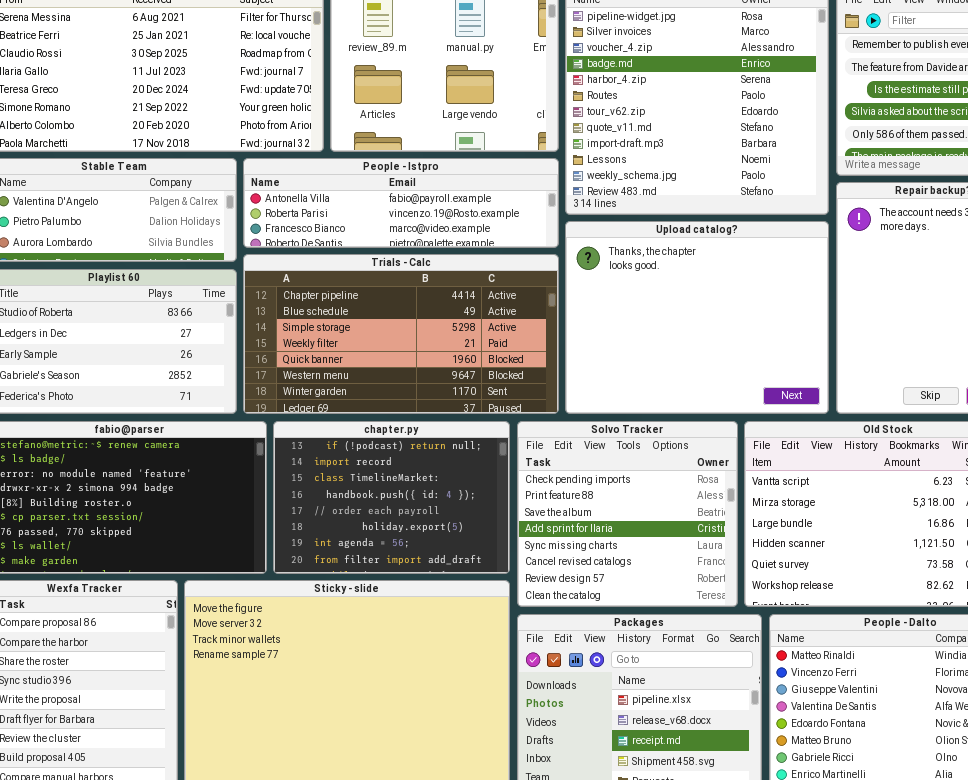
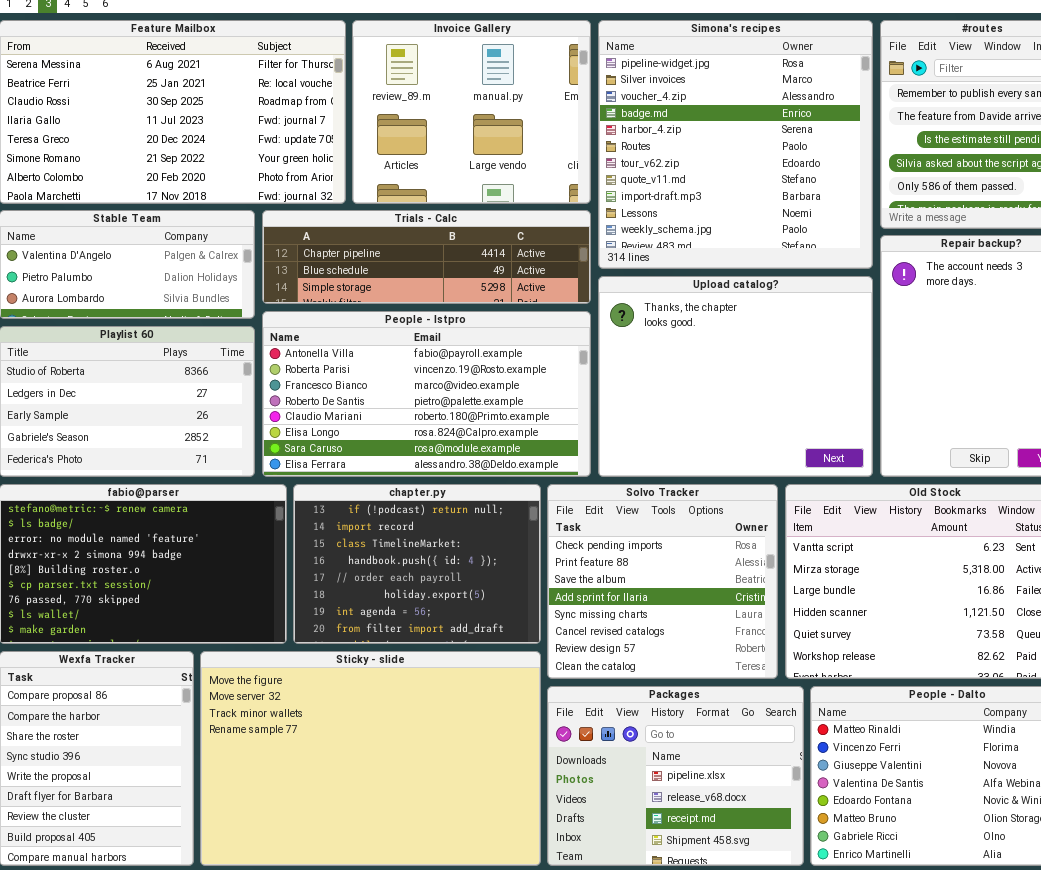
People - Istpro: [243,158,559,248] -> [262,311,591,477], moved, resized
Trials - Calc: [243,254,559,414] -> [262,210,591,304], moved, resized

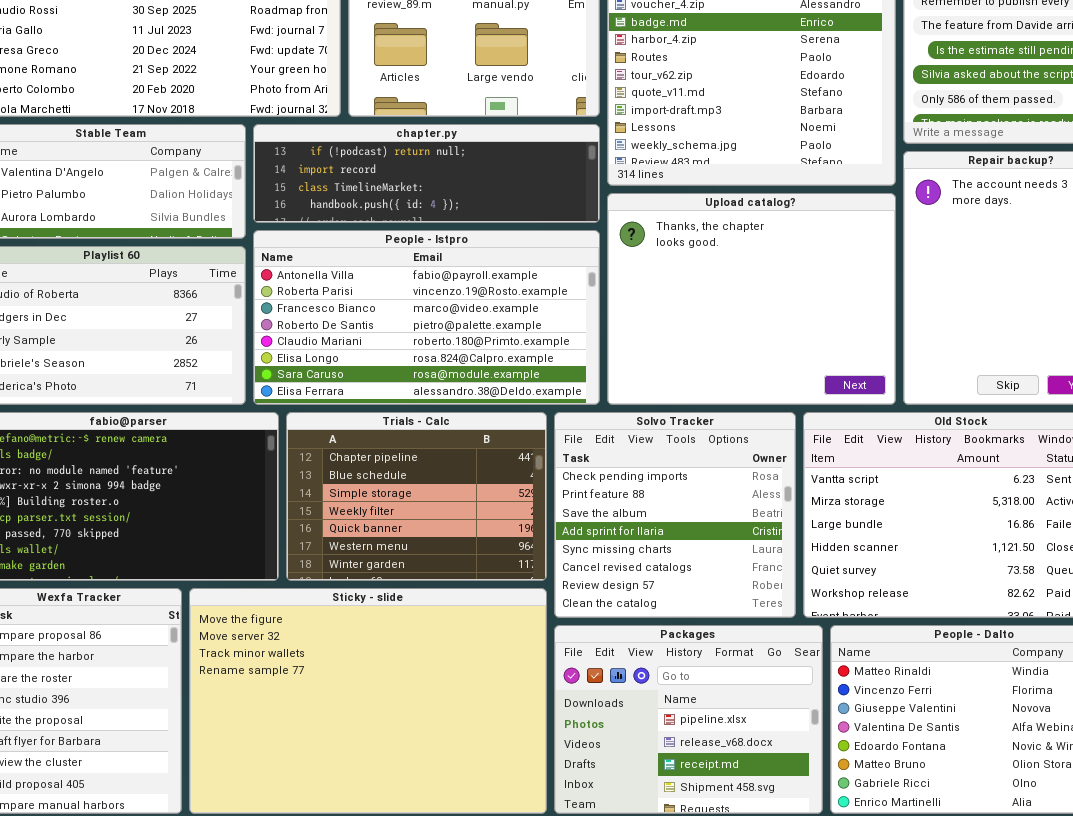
Trials - Calc: [262,210,591,304] -> [286,412,547,581], moved, resized
chapter.py: [293,484,541,644] -> [253,124,600,223], moved, resized

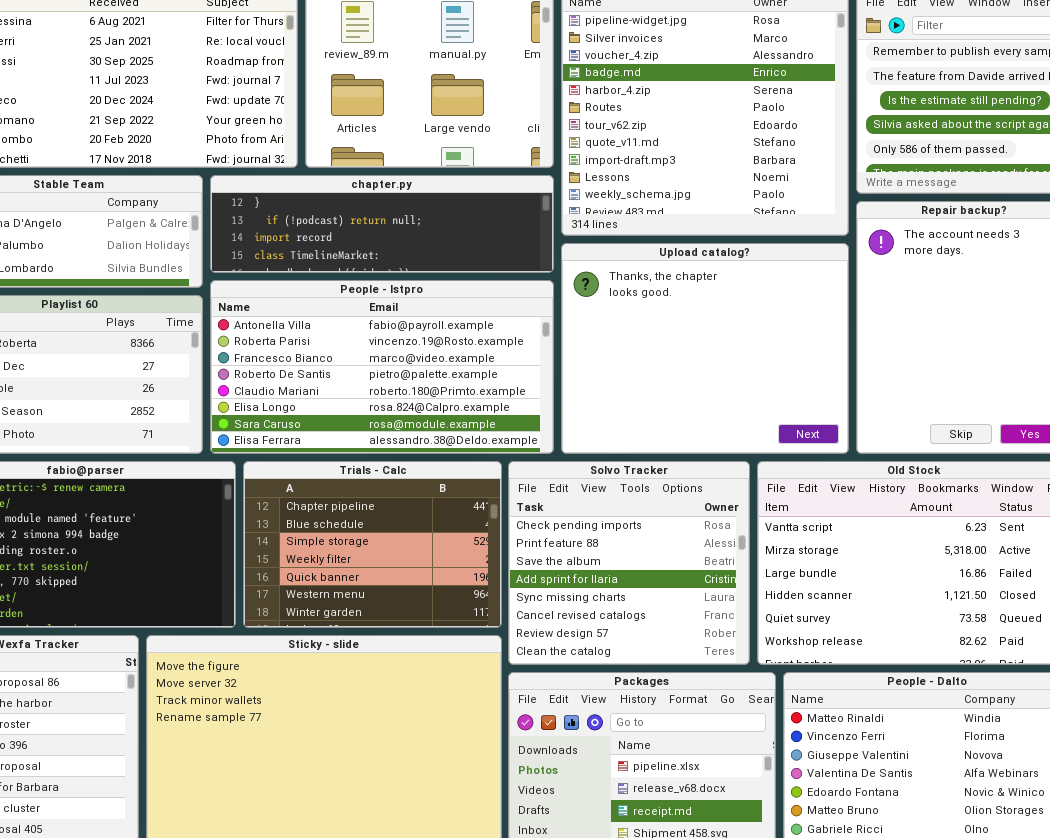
chapter.py: [253,124,600,223] -> [210,175,554,273], scrolled up 1 row

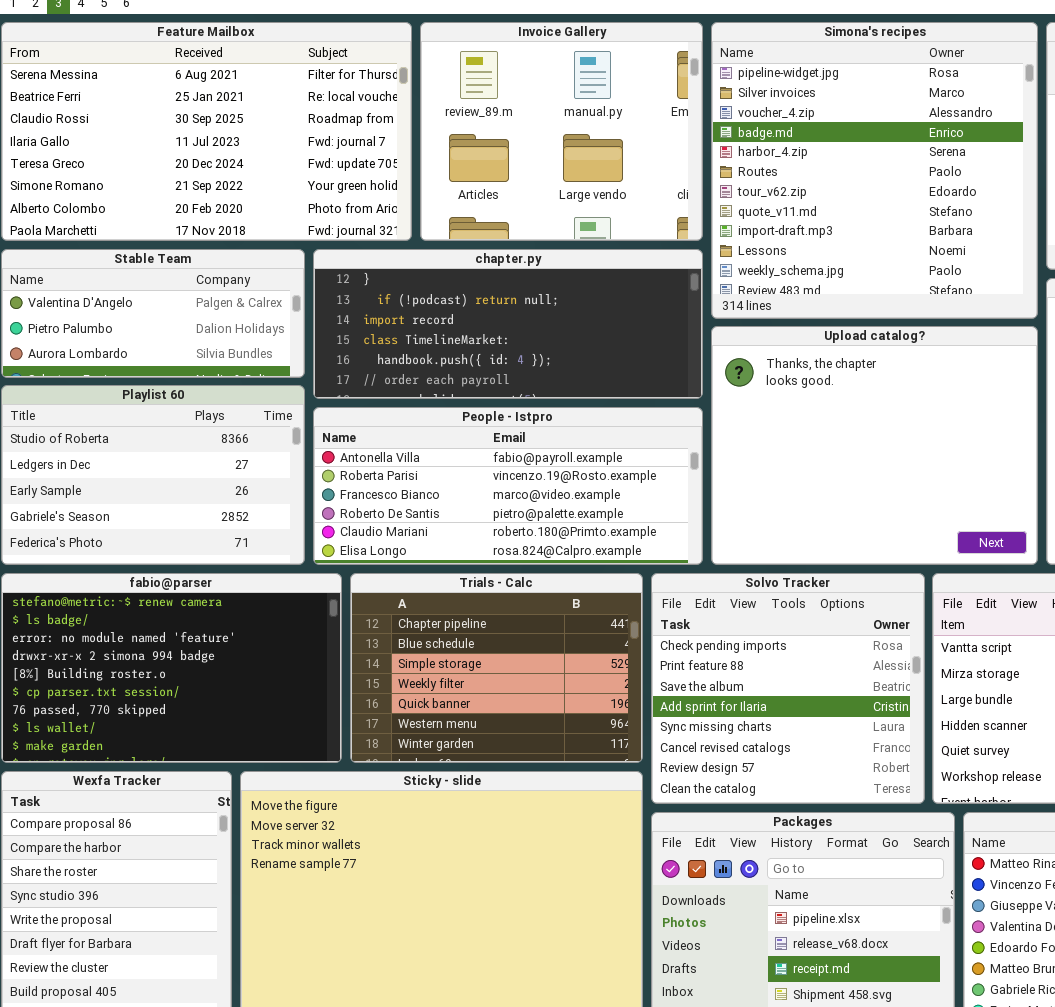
chapter.py: [210,175,554,273] -> [313,249,703,399], resized
People - Istpro: [210,280,554,454] -> [313,407,703,565], resized

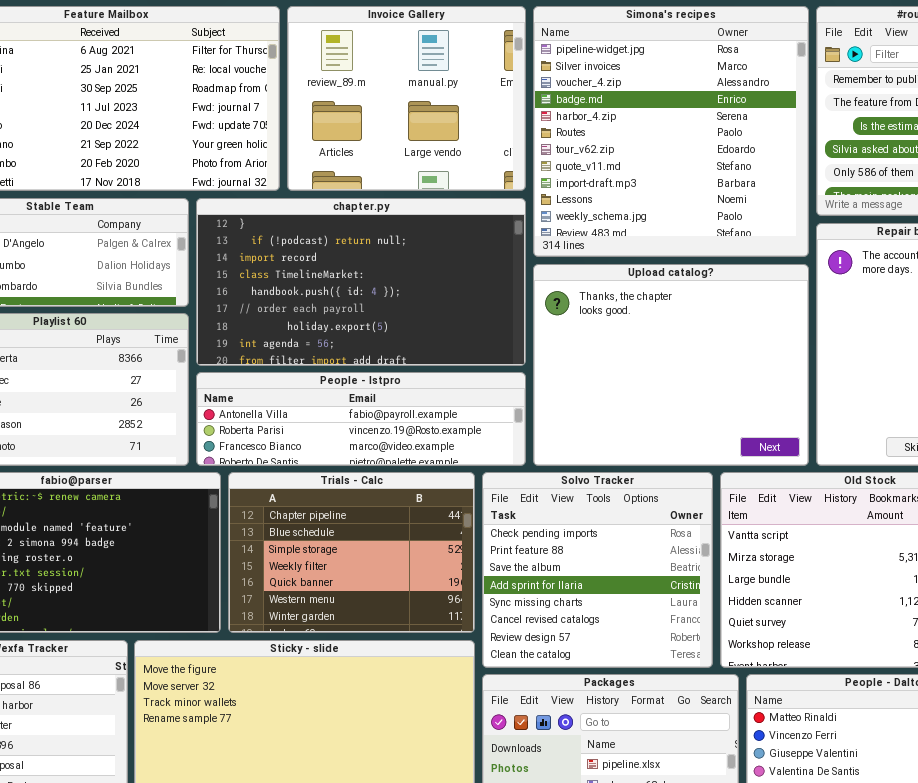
chapter.py: [313,249,703,399] -> [196,198,526,366], resized
People - Istpro: [313,407,703,565] -> [196,372,526,466], resized

